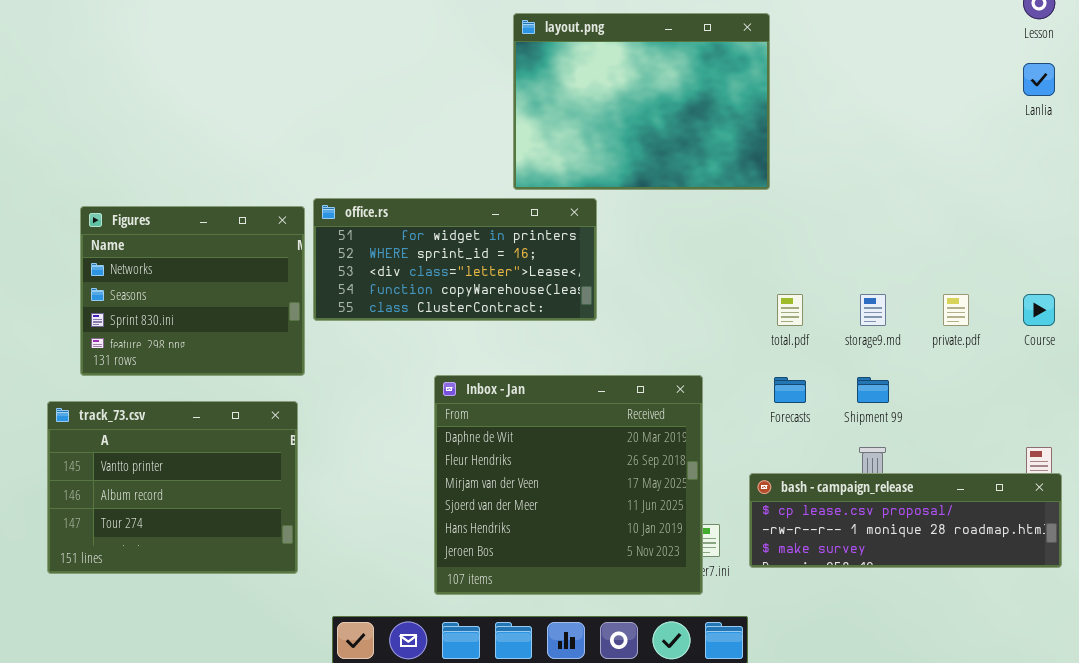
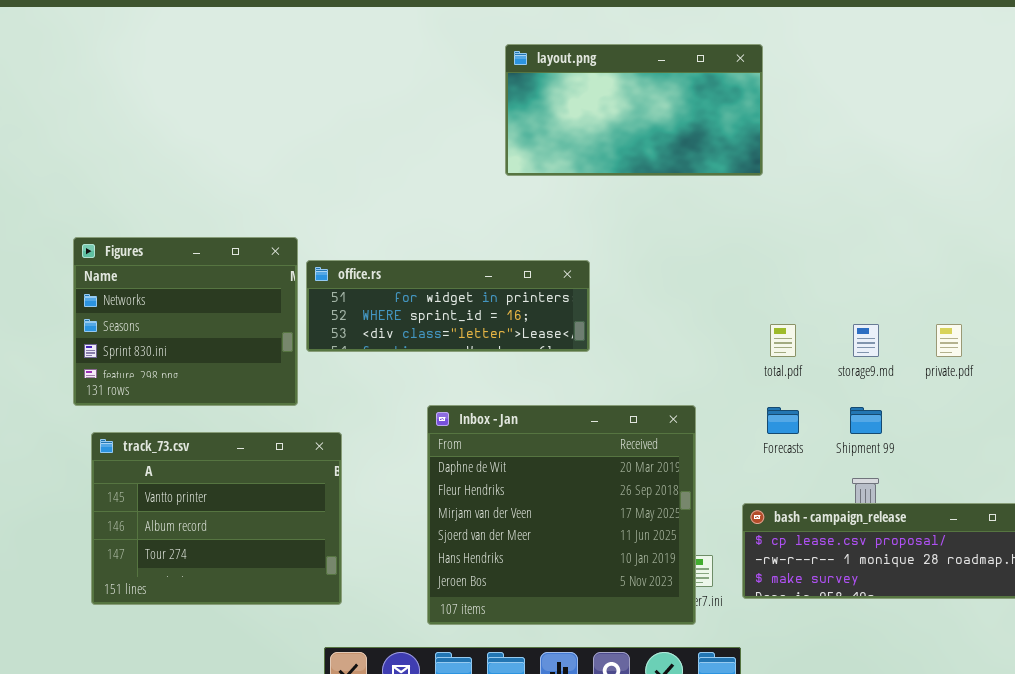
layout.png: [513,13,770,190] -> [505,44,763,176], resized
office.rs: [313,198,597,321] -> [306,260,590,352], resized
track_73.csv: [47,401,298,574] -> [91,432,342,605], moved

